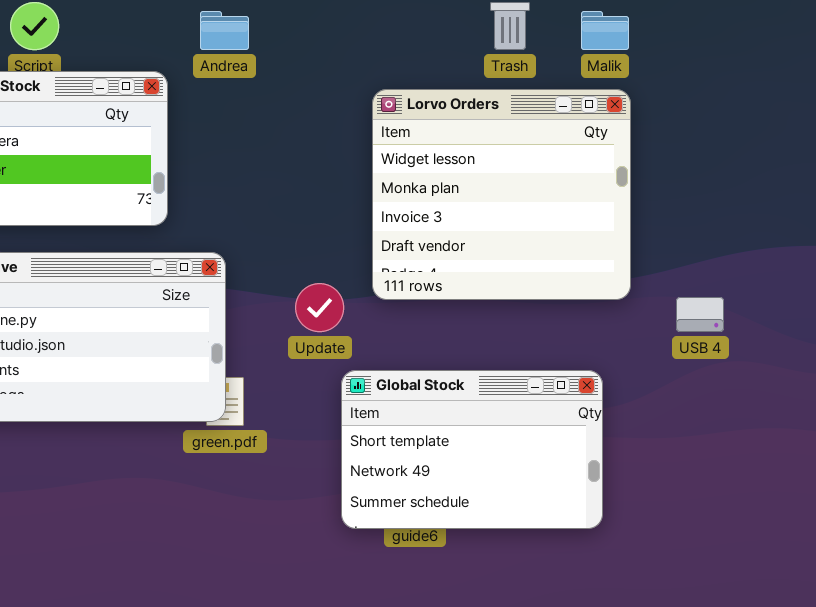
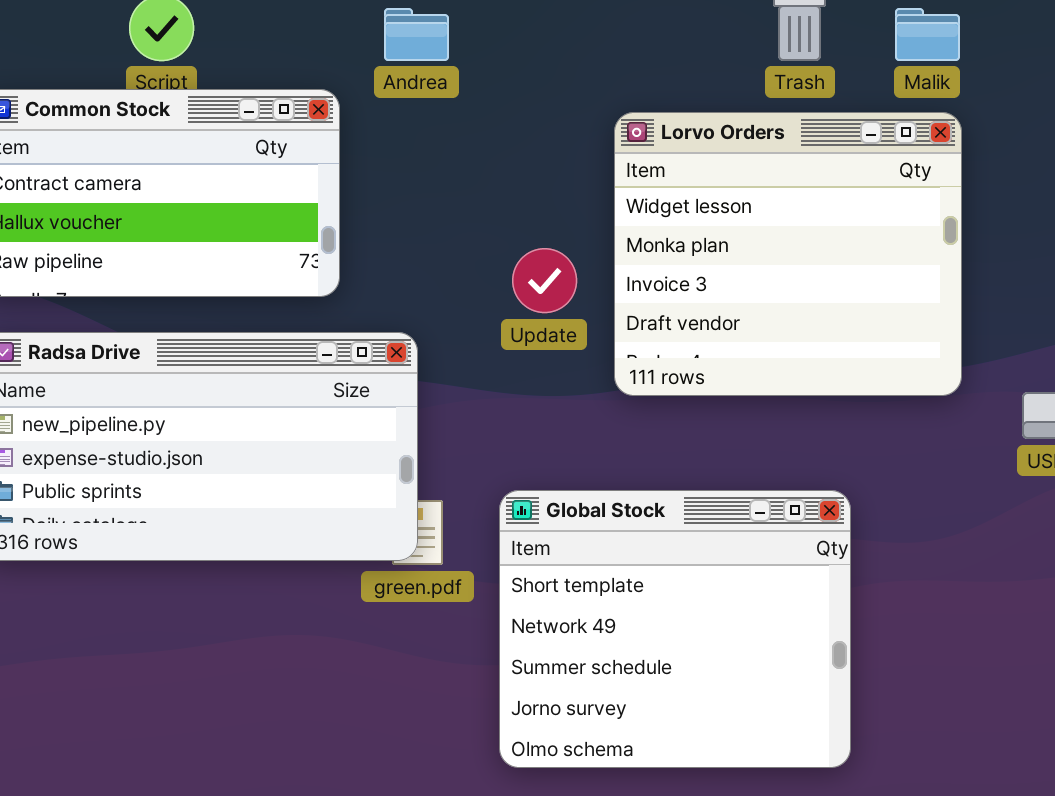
Update: [295,283,344,332] -> [512,248,577,313], moved
Global Stock: [341,370,603,529] -> [499,490,851,768], moved, resized

